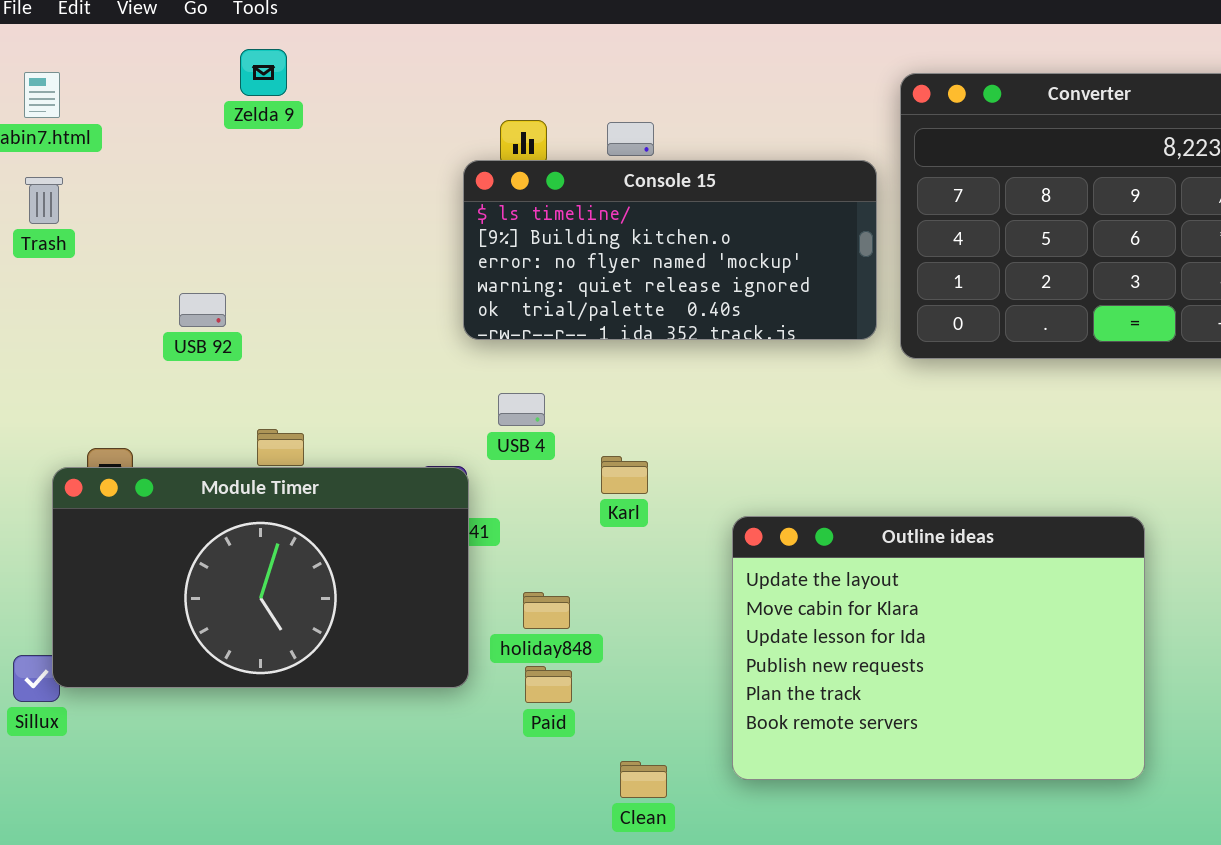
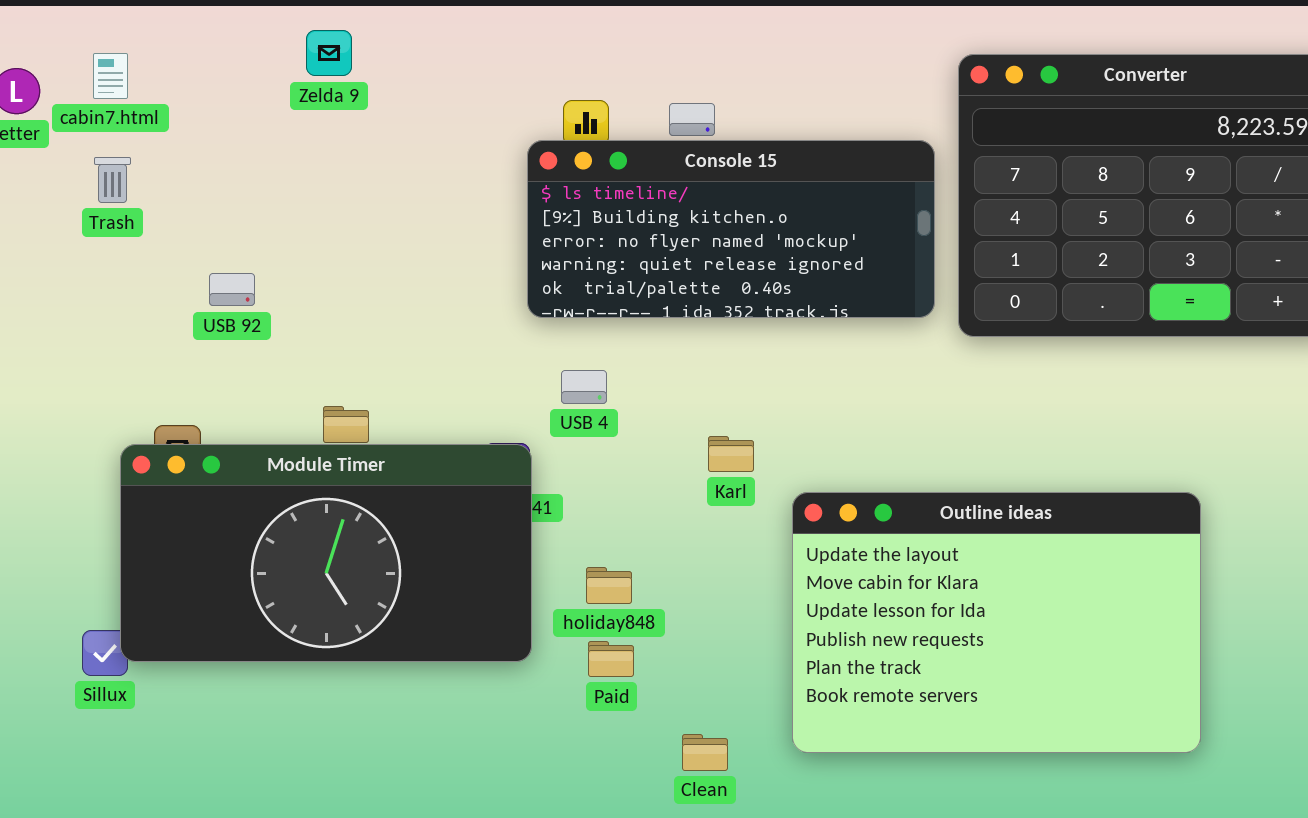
USB 92: [179,293,226,327] -> [209,273,255,306], moved
Karl: [601,456,648,494] -> [708,436,754,472], moved

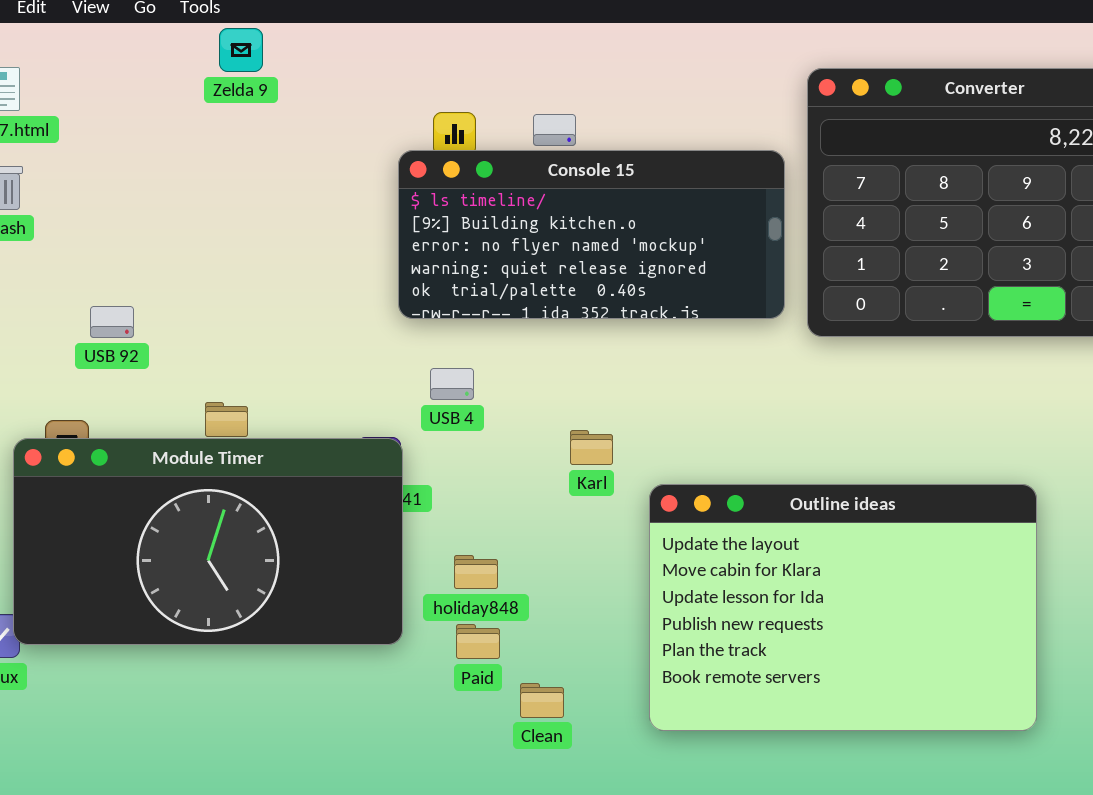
Zelda 9: [306,30,352,76] -> [219,28,263,72], moved
USB 92: [209,273,255,306] -> [90,306,134,338], moved
Clean: [682,734,728,771] -> [520,683,564,718], moved

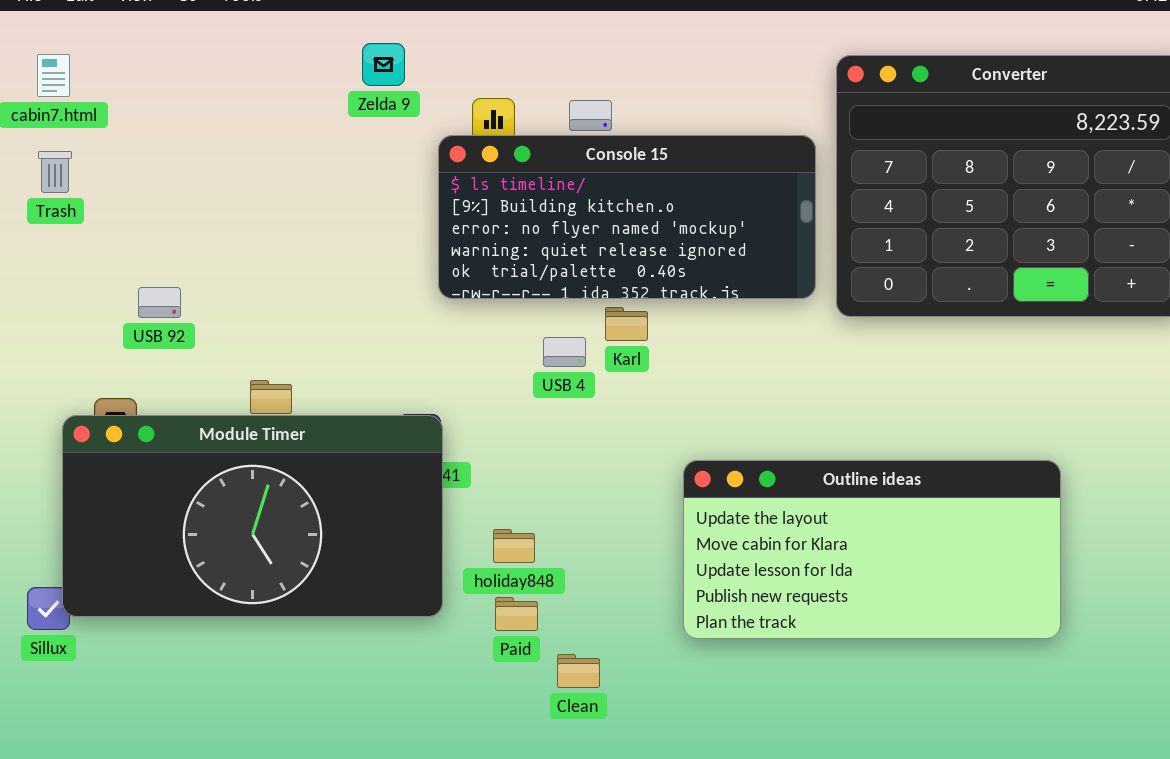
Zelda 9: [219,28,263,72] -> [362,43,405,86], moved
USB 4: [430,368,474,400] -> [543,337,586,367], moved
Karl: [570,430,613,465] -> [605,307,648,341], moved
Outline ideas: [649,484,1037,731] -> [683,460,1061,639], resized

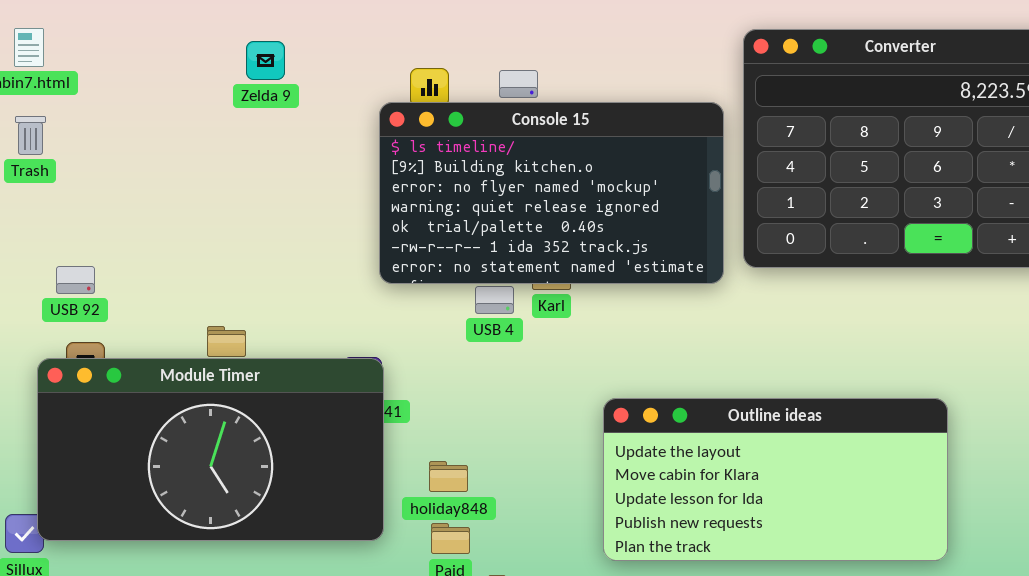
Zelda 9: [362,43,405,86] -> [246,41,285,80], moved
Console 15: [438,135,816,299] -> [379,102,724,284], resized
USB 92: [138,287,181,318] -> [56,266,95,294], moved

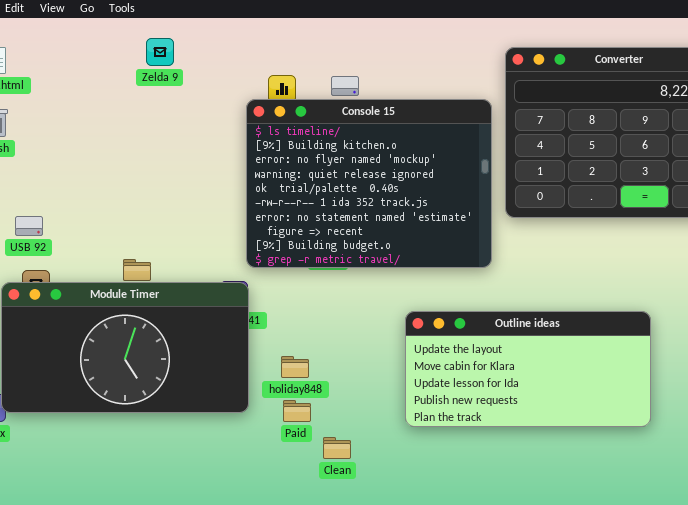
Zelda 9: [246,41,285,80] -> [146,38,174,66], moved
Console 15: [379,102,724,284] -> [246,99,492,268], resized

